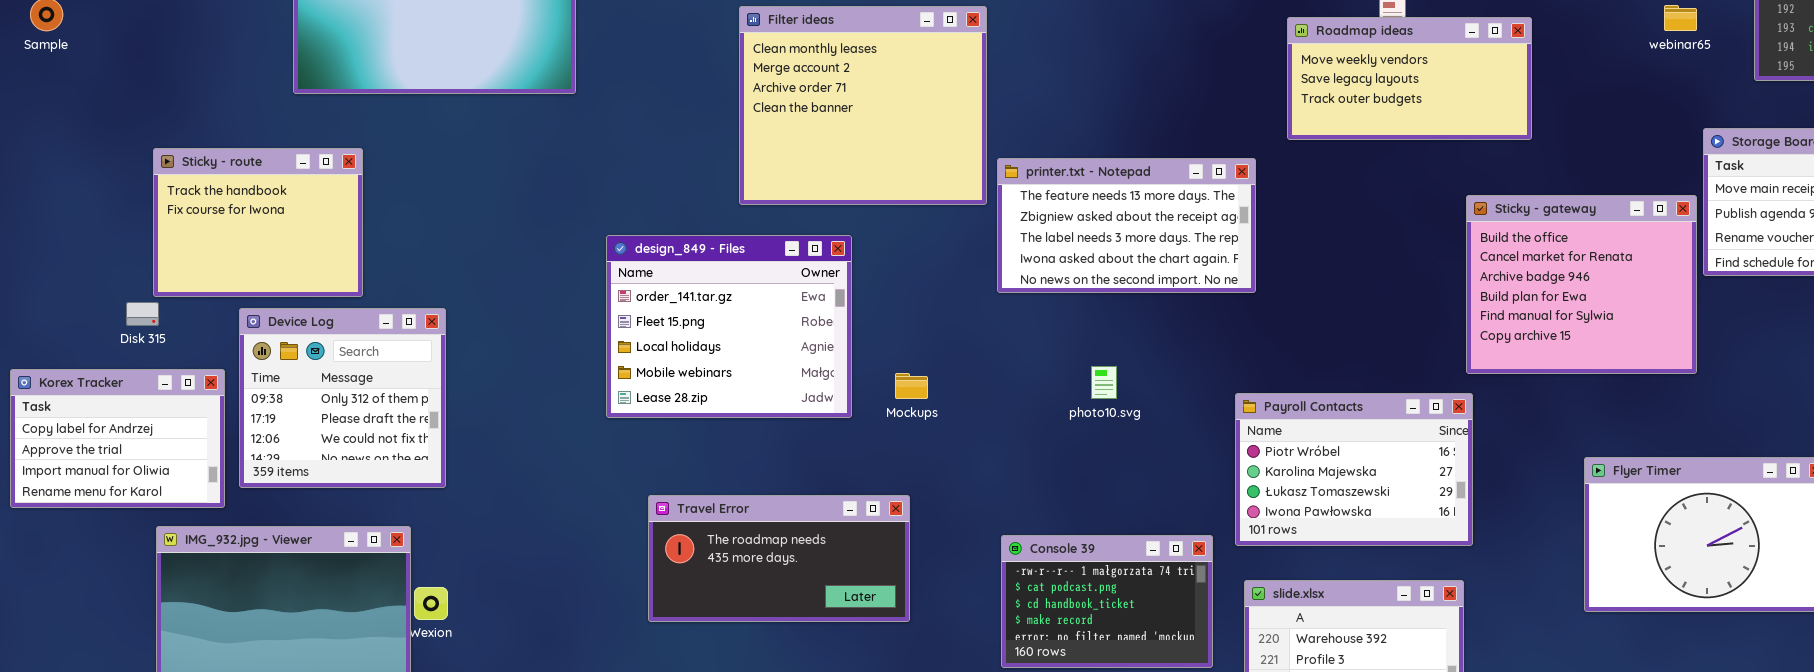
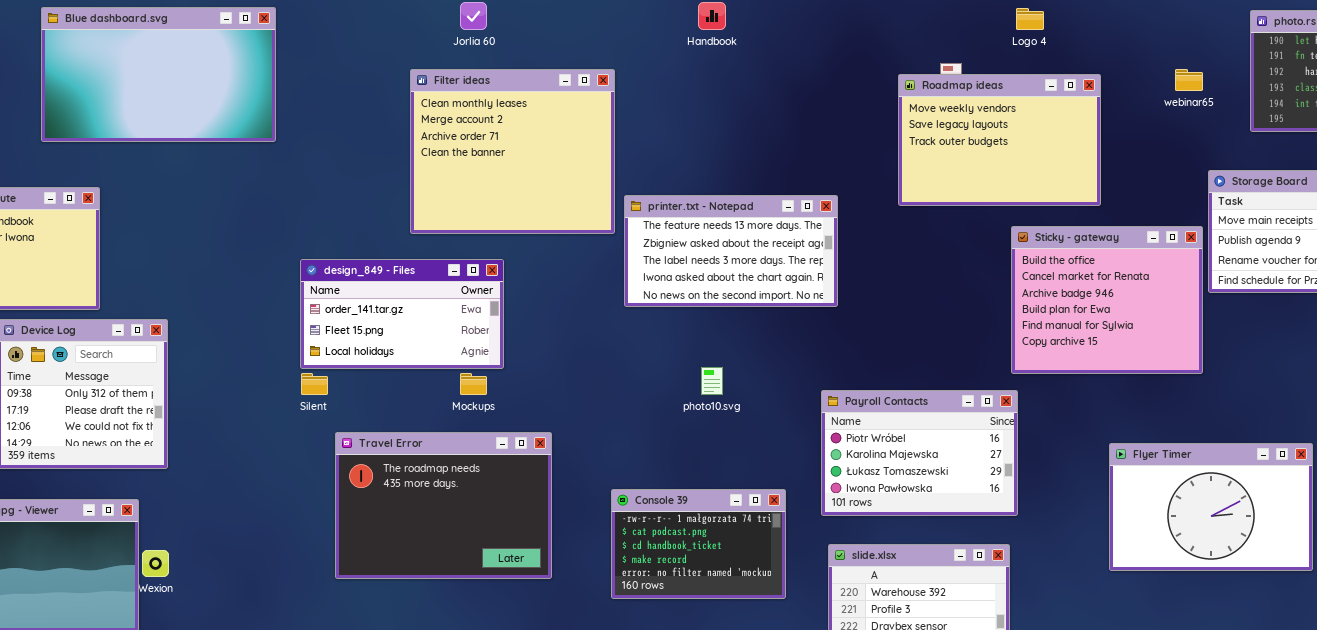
Roadmap ideas: [1287,17,1532,140] -> [898,74,1101,206], moved, resized
design_849 - Files: [606,235,852,418] -> [300,259,504,369], resized
Mockups: [895,373,928,399] -> [460,373,487,395], moved
Travel Error: [648,495,910,622] -> [335,432,552,579], resized
Console 39: [1001,535,1213,668] -> [611,489,786,599], moved

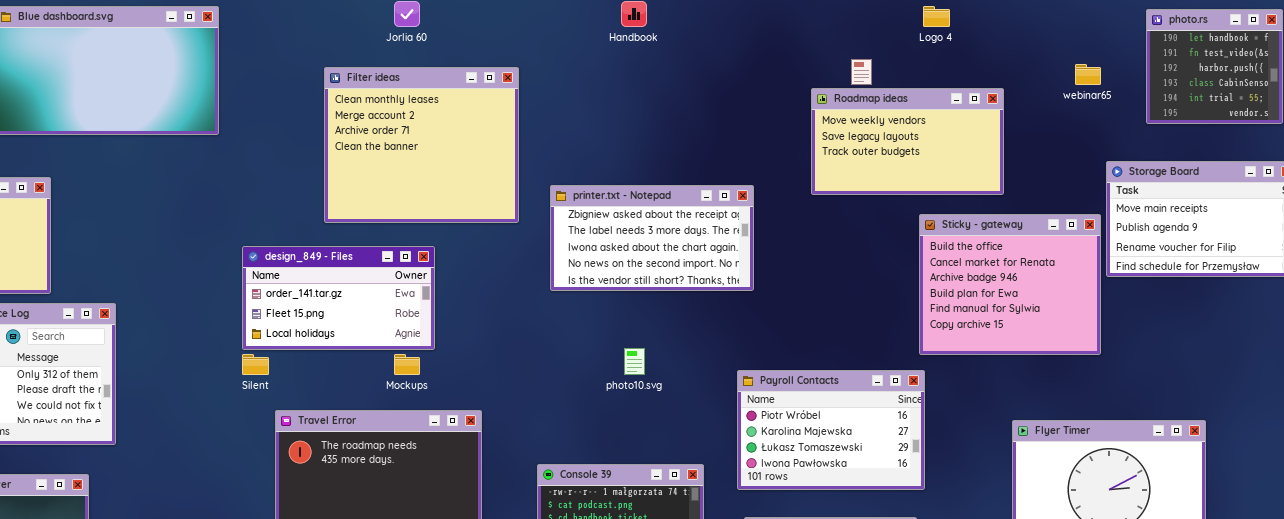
Filter ideas: [410,69,615,234] -> [324,67,519,223], moved
Roadmap ideas: [898,74,1101,206] -> [811,88,1004,195], resized
printer.txt - Notepad: [624,195,838,307] -> [550,185,754,291], scrolled down 1 row

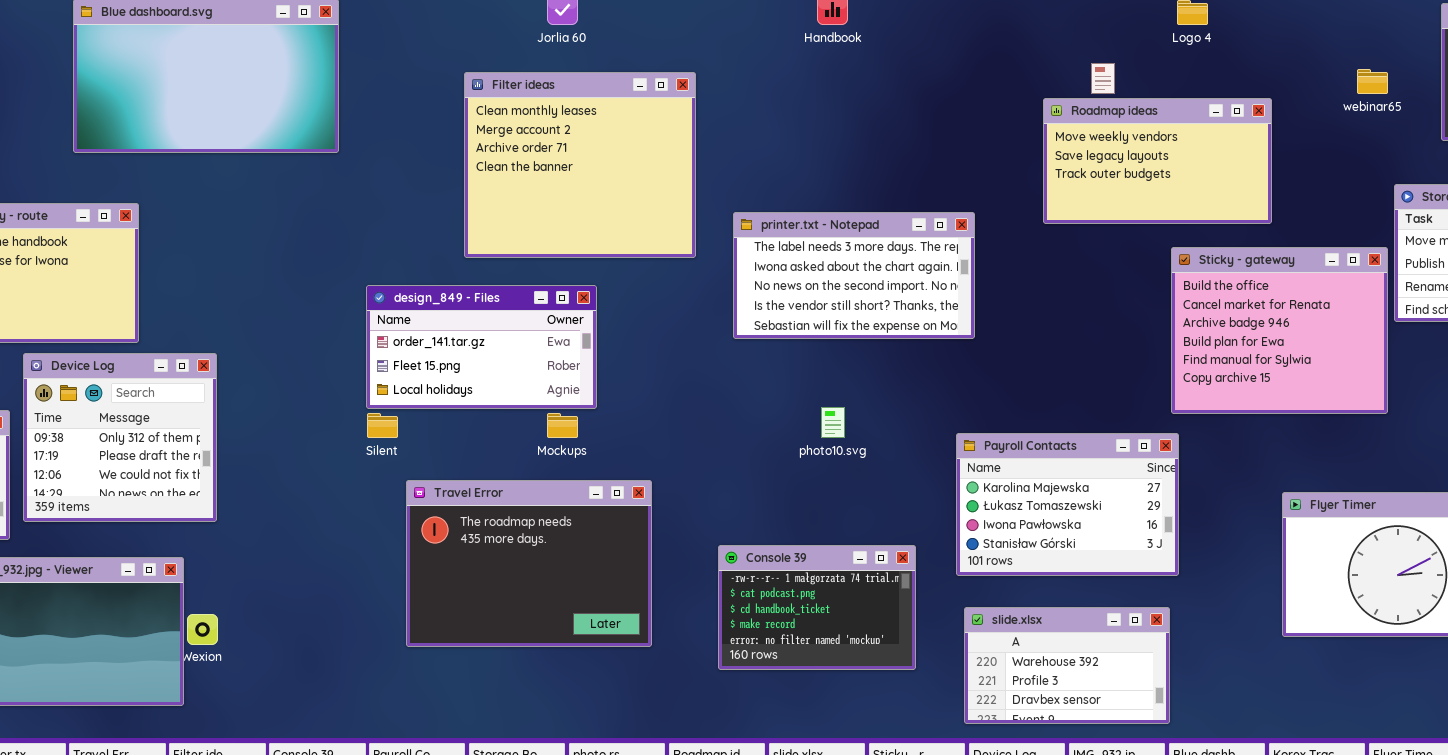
printer.txt - Notepad: [550,185,754,291] -> [733,212,975,339], scrolled down 1 row
Payroll Contacts: [737,370,925,490] -> [956,433,1179,576], scrolled down 1 row

